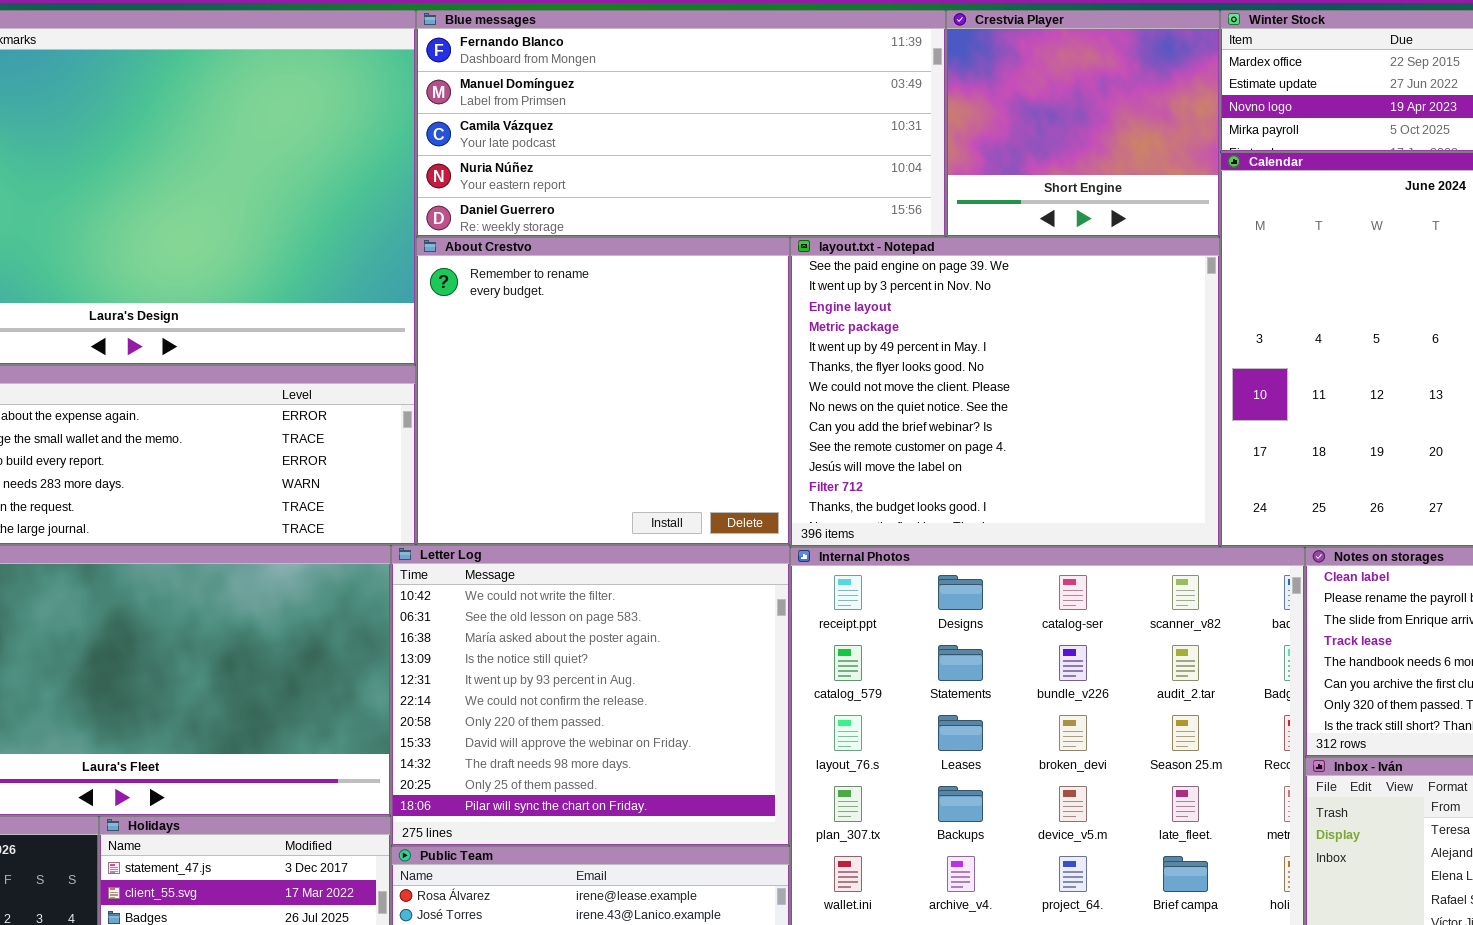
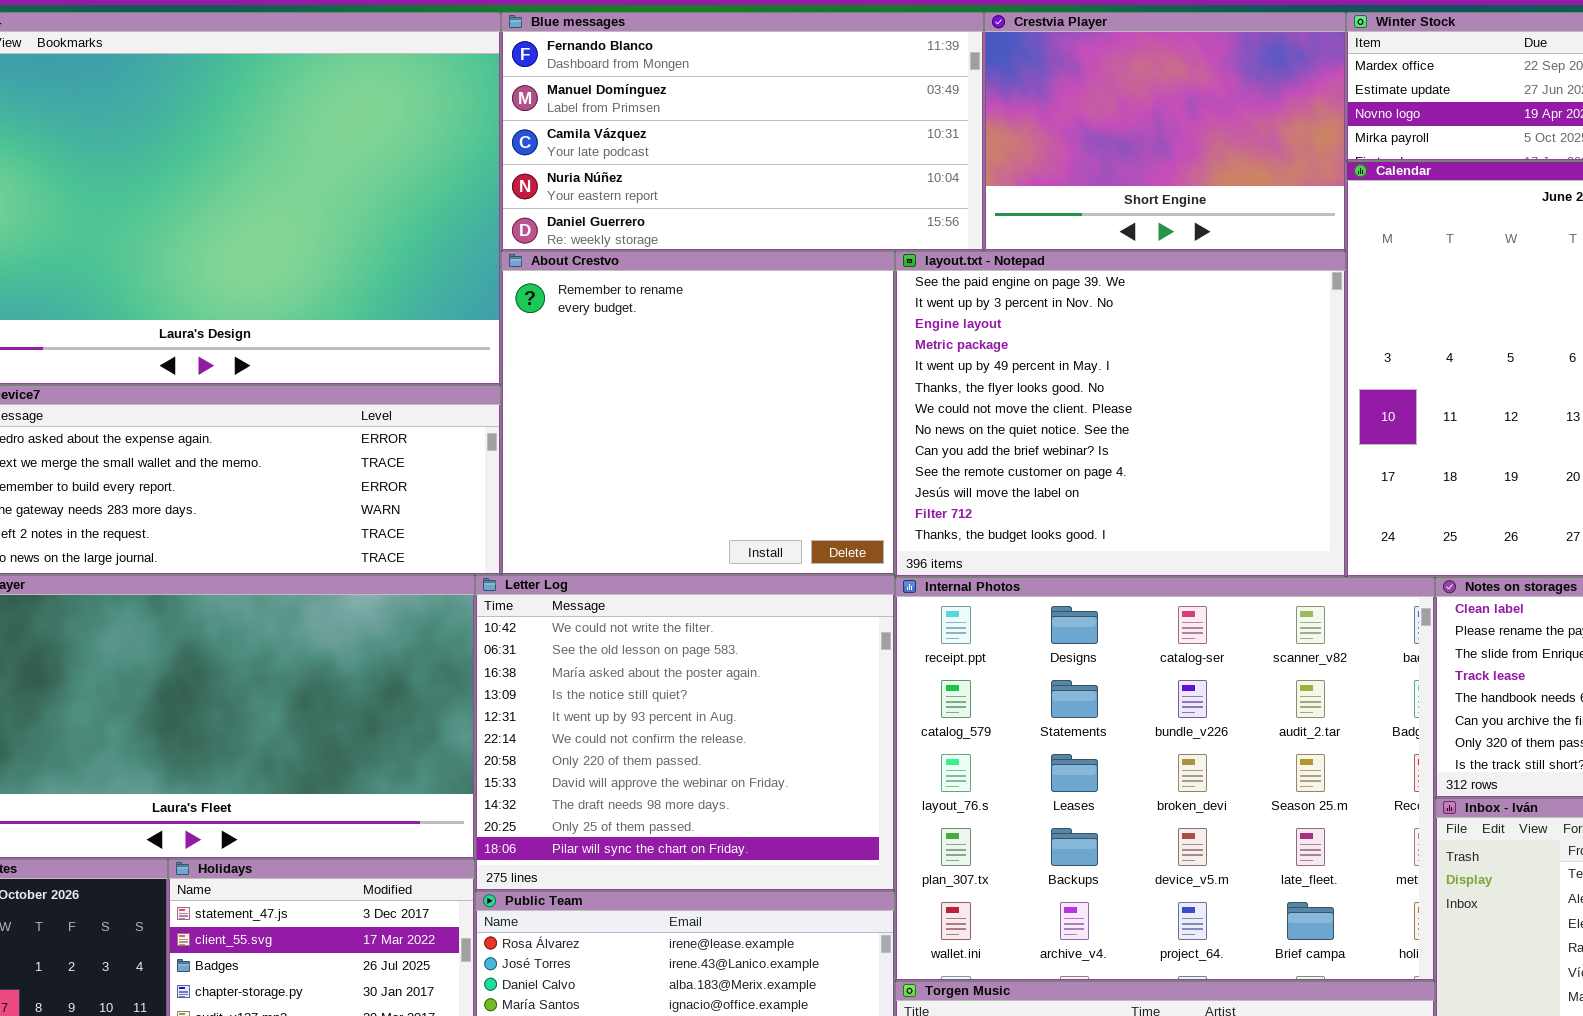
Blue messages: [416,10,946,237] -> [501,12,984,251], resized
Crestvia Player: [946,10,1220,237] -> [984,12,1346,251], resized

